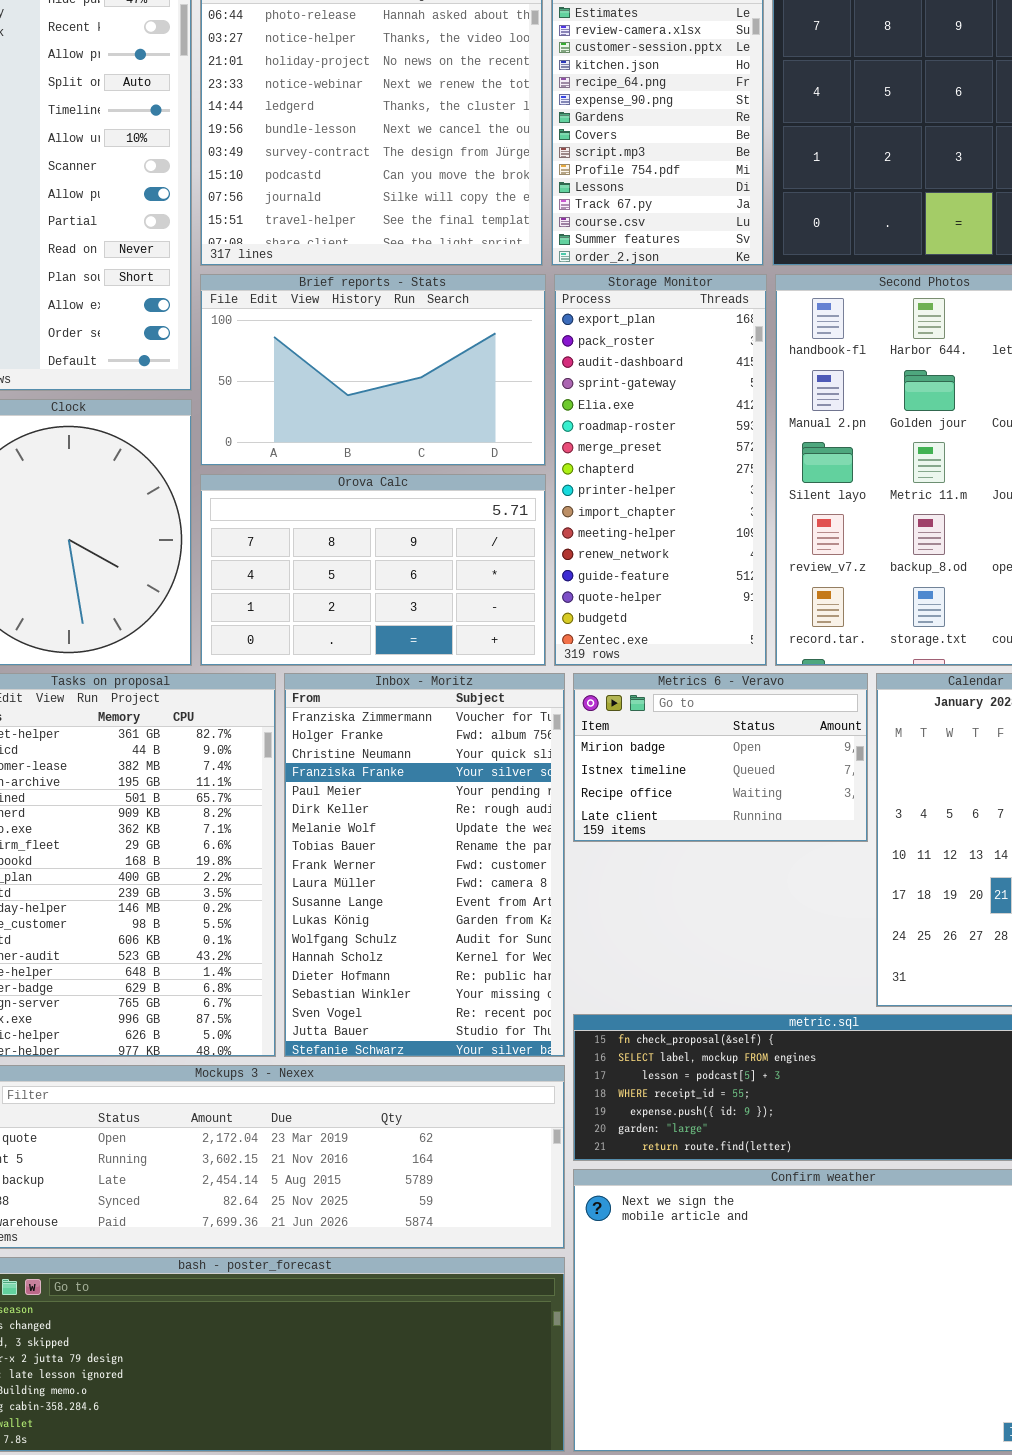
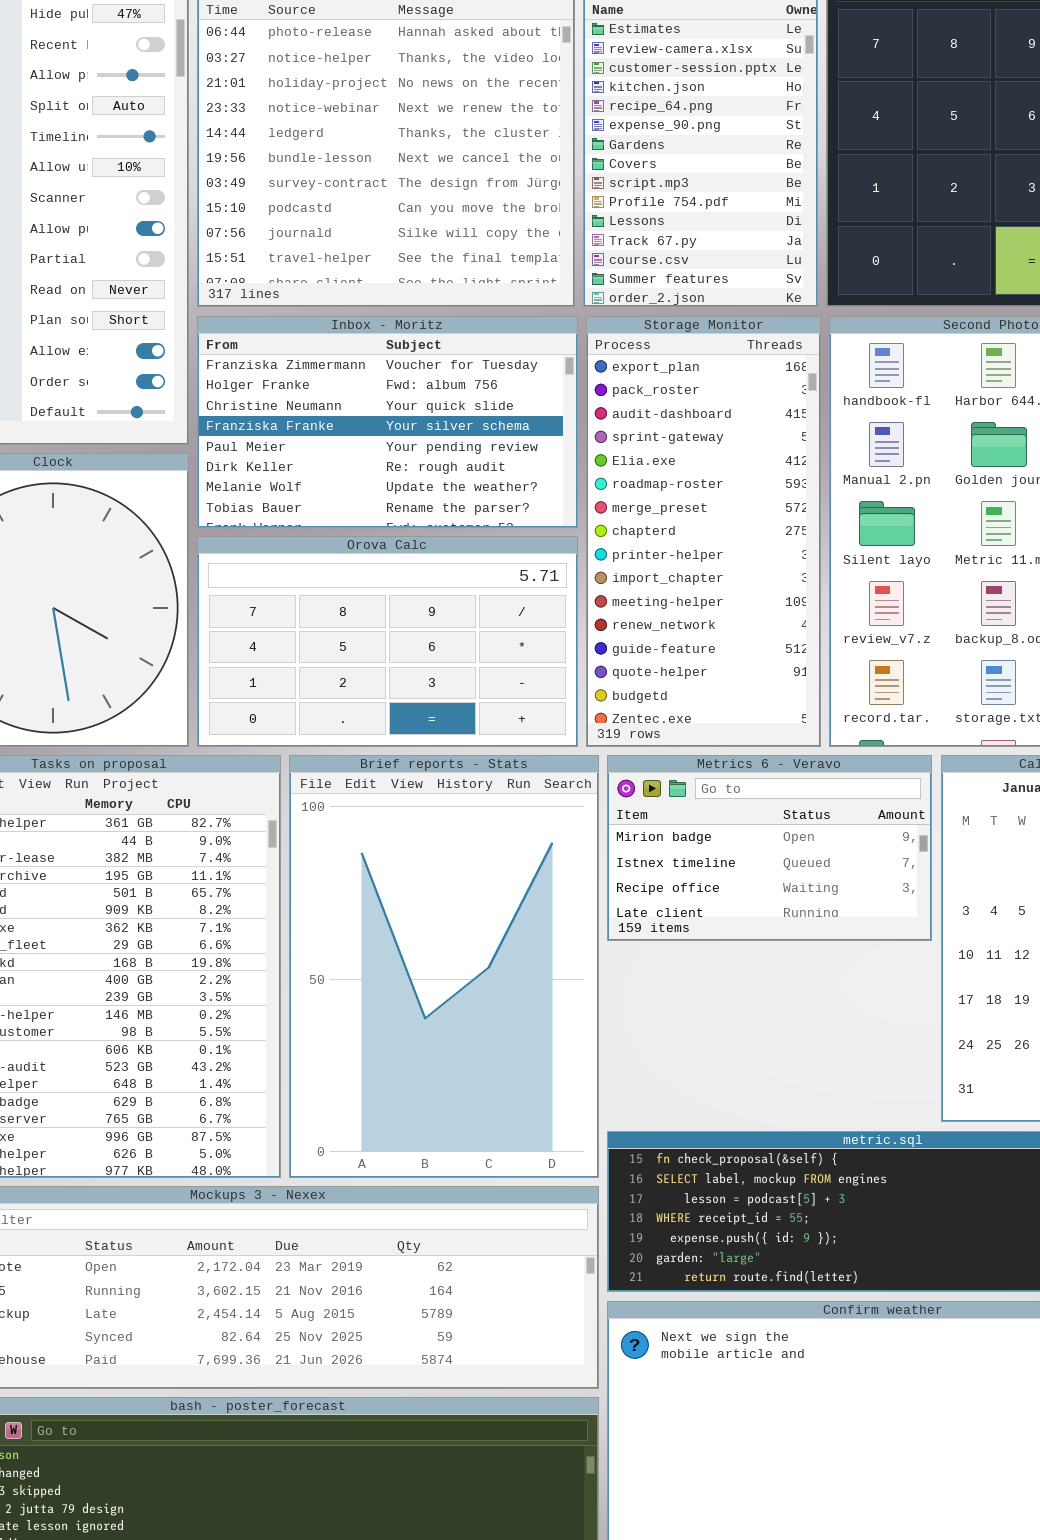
Brief reports - Stats: [200,274,546,466] -> [289,755,599,1178], moved, resized
Inbox - Moritz: [284,673,565,1057] -> [197,316,578,528], moved, resized

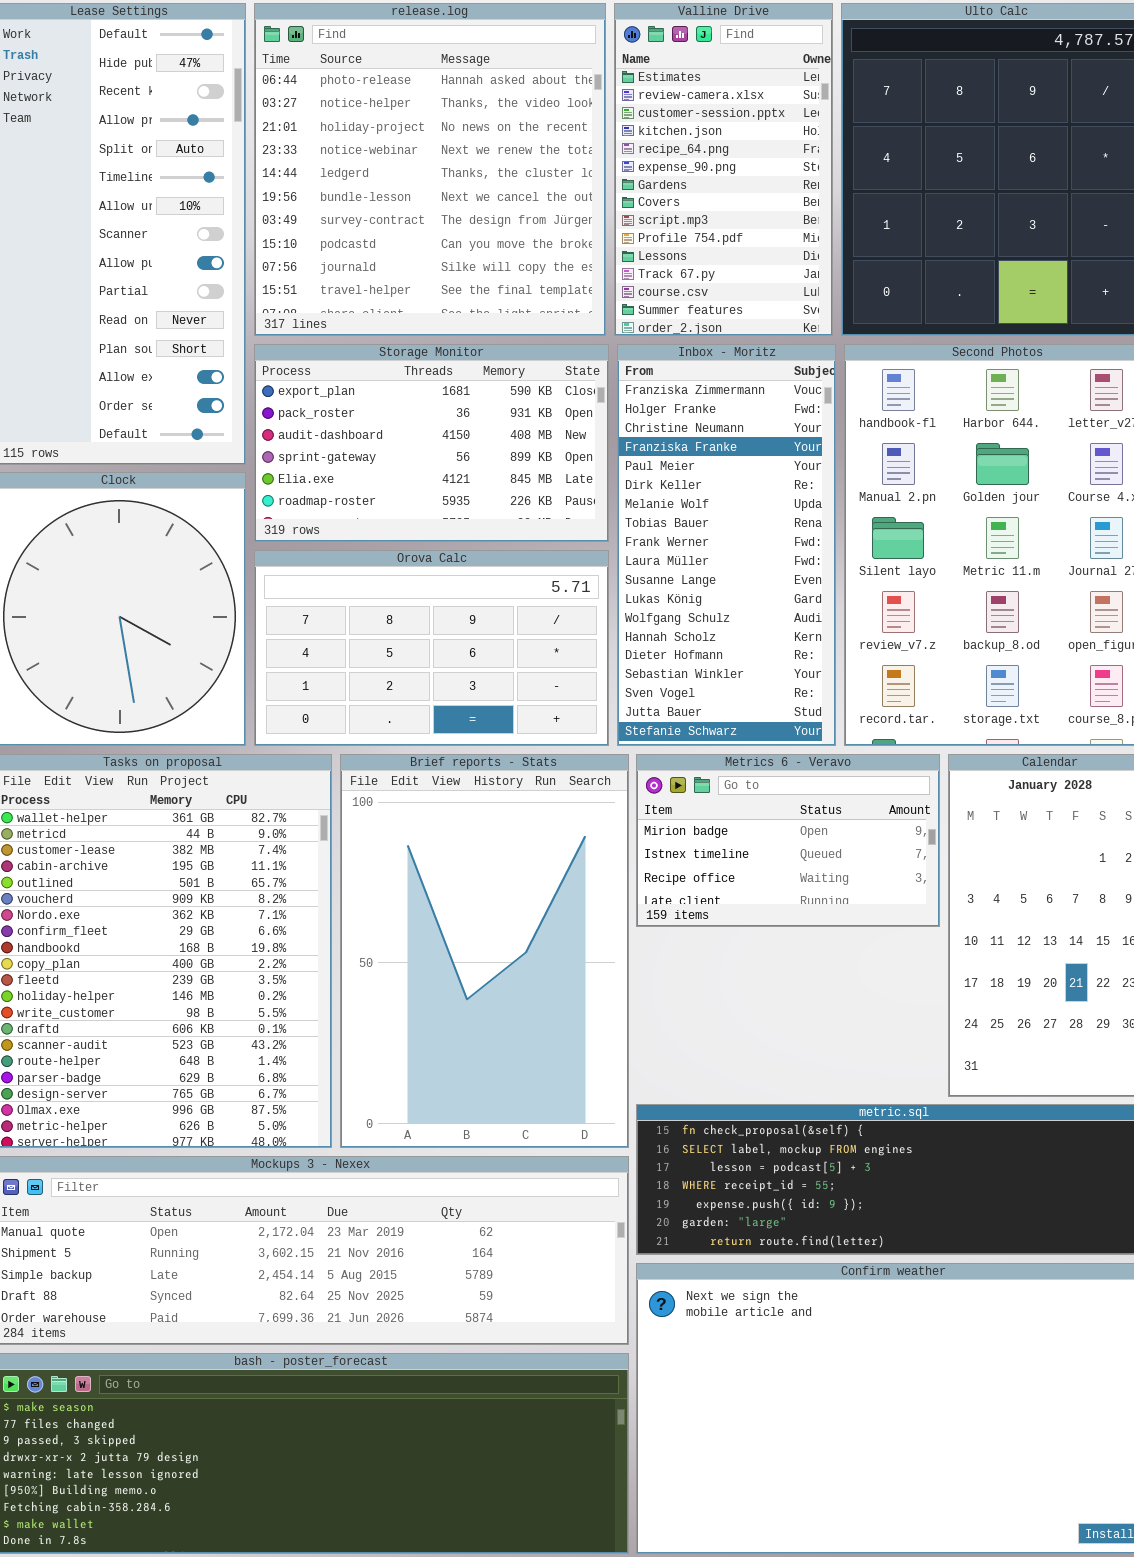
Inbox - Moritz: [197,316,578,528] -> [617,344,836,746], moved, resized
Storage Monitor: [586,316,821,747] -> [254,344,609,542], moved, resized

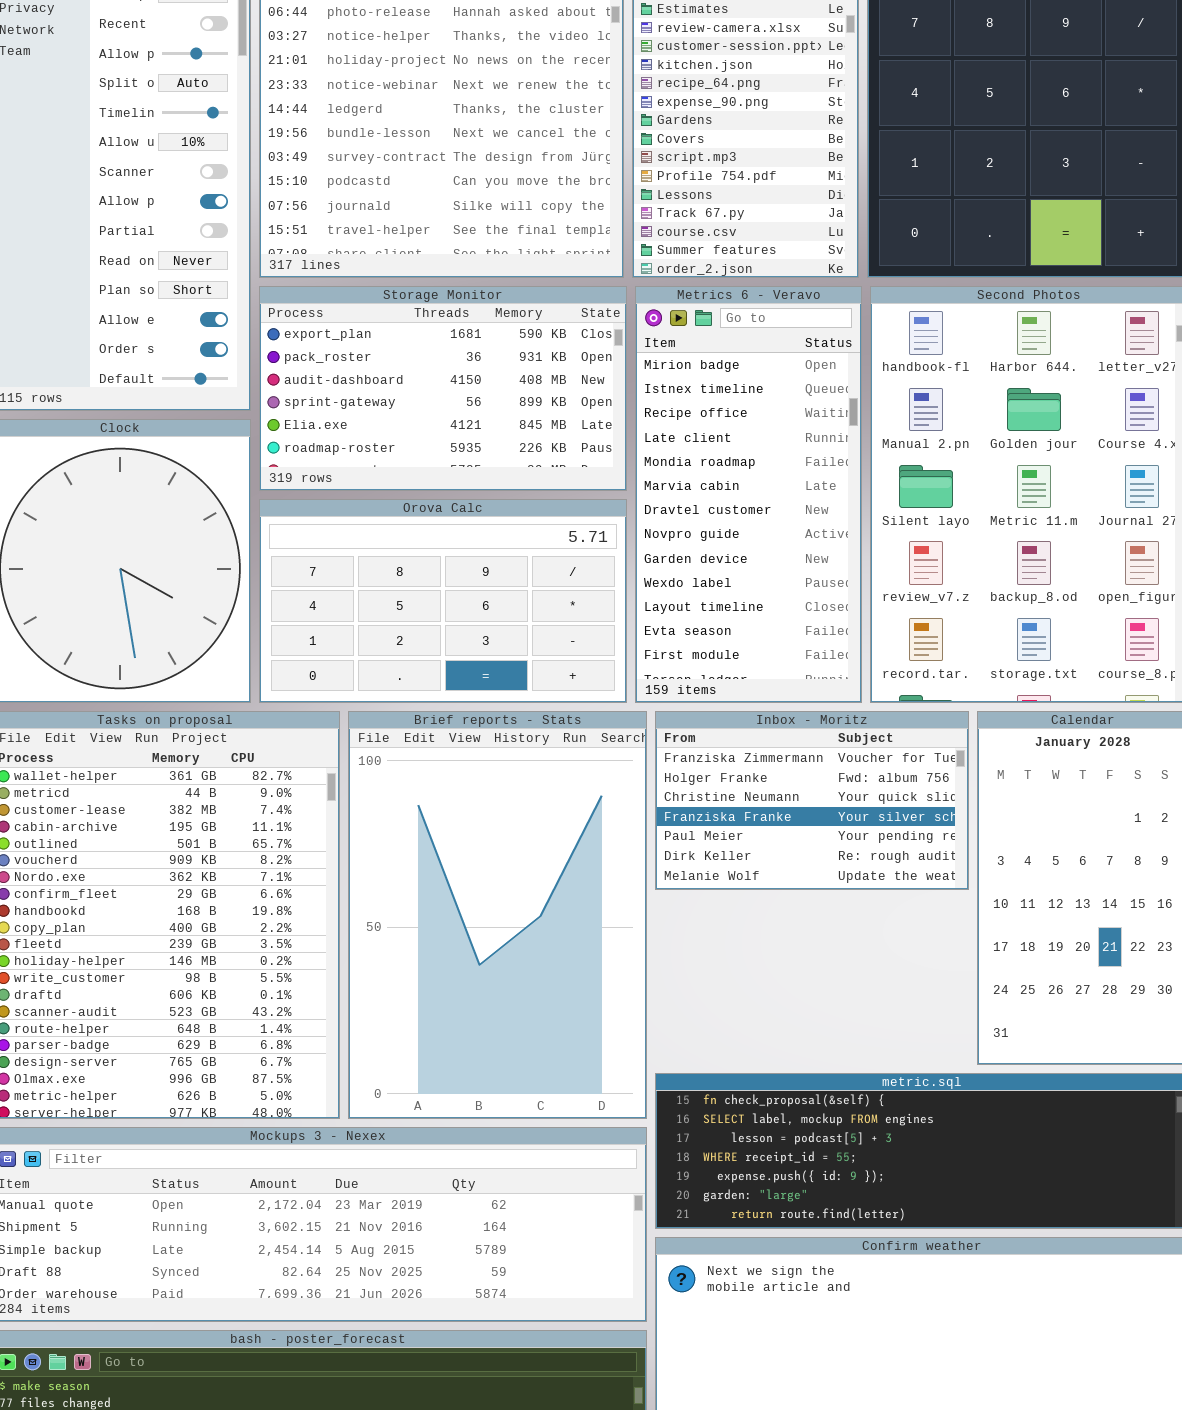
Inbox - Moritz: [617,344,836,746] -> [655,711,969,890], moved, resized
Metrics 6 - Veravo: [636,754,940,927] -> [635,286,862,703], moved, resized

